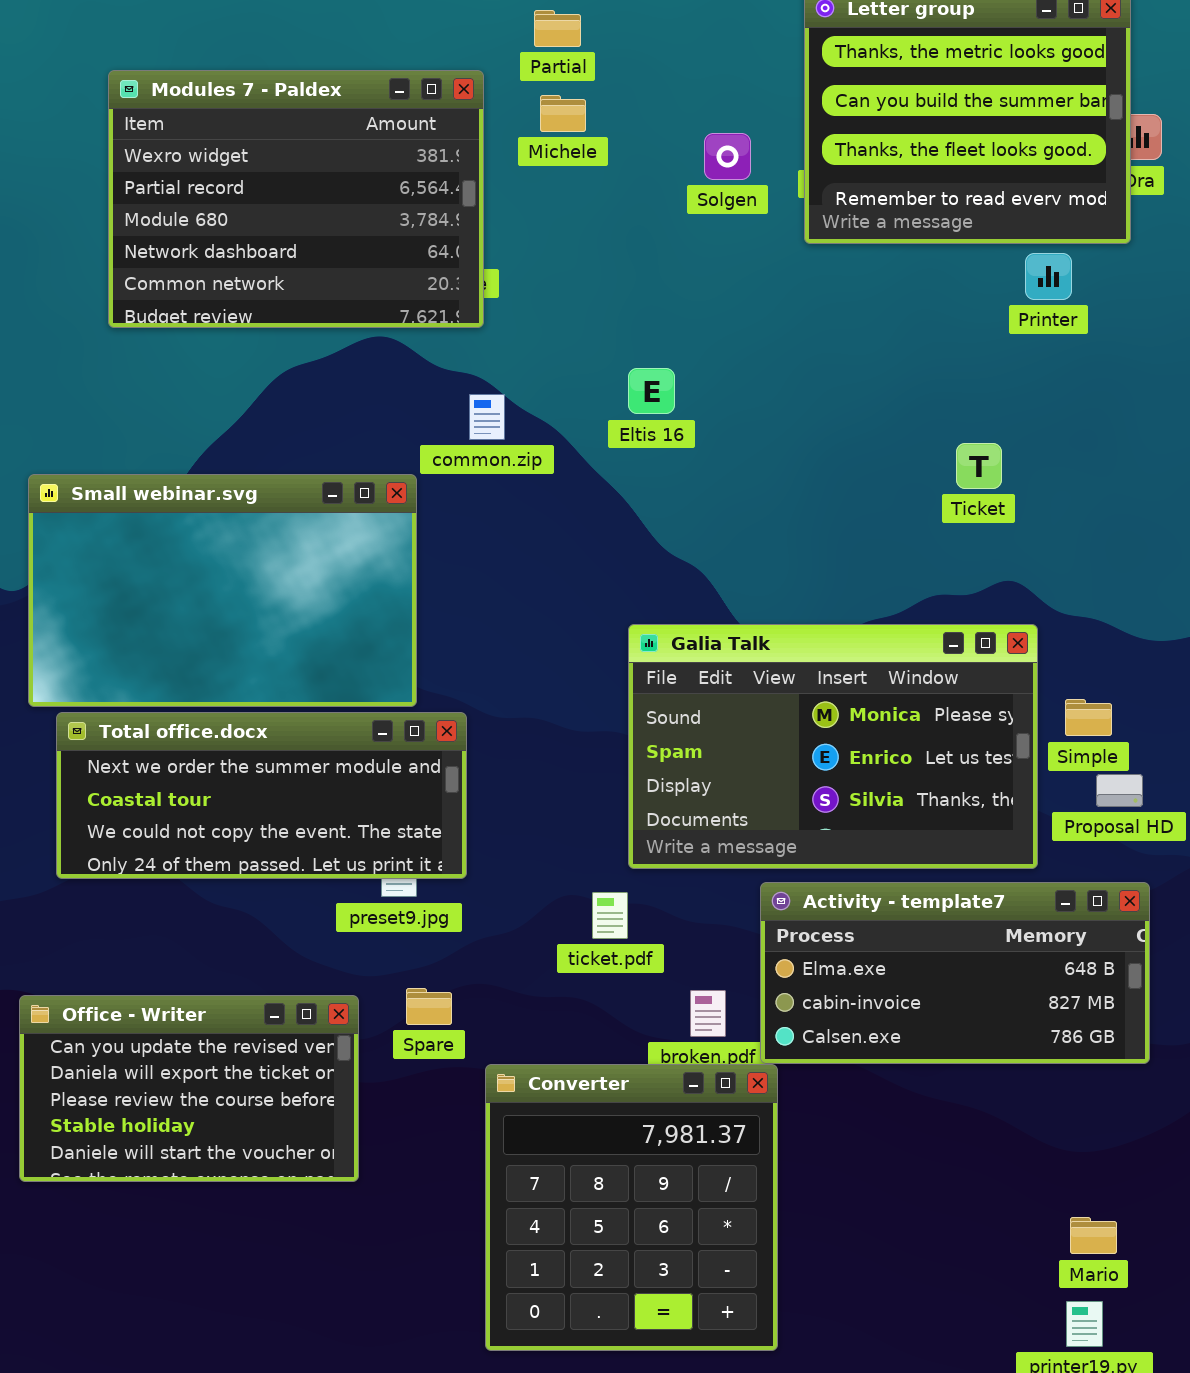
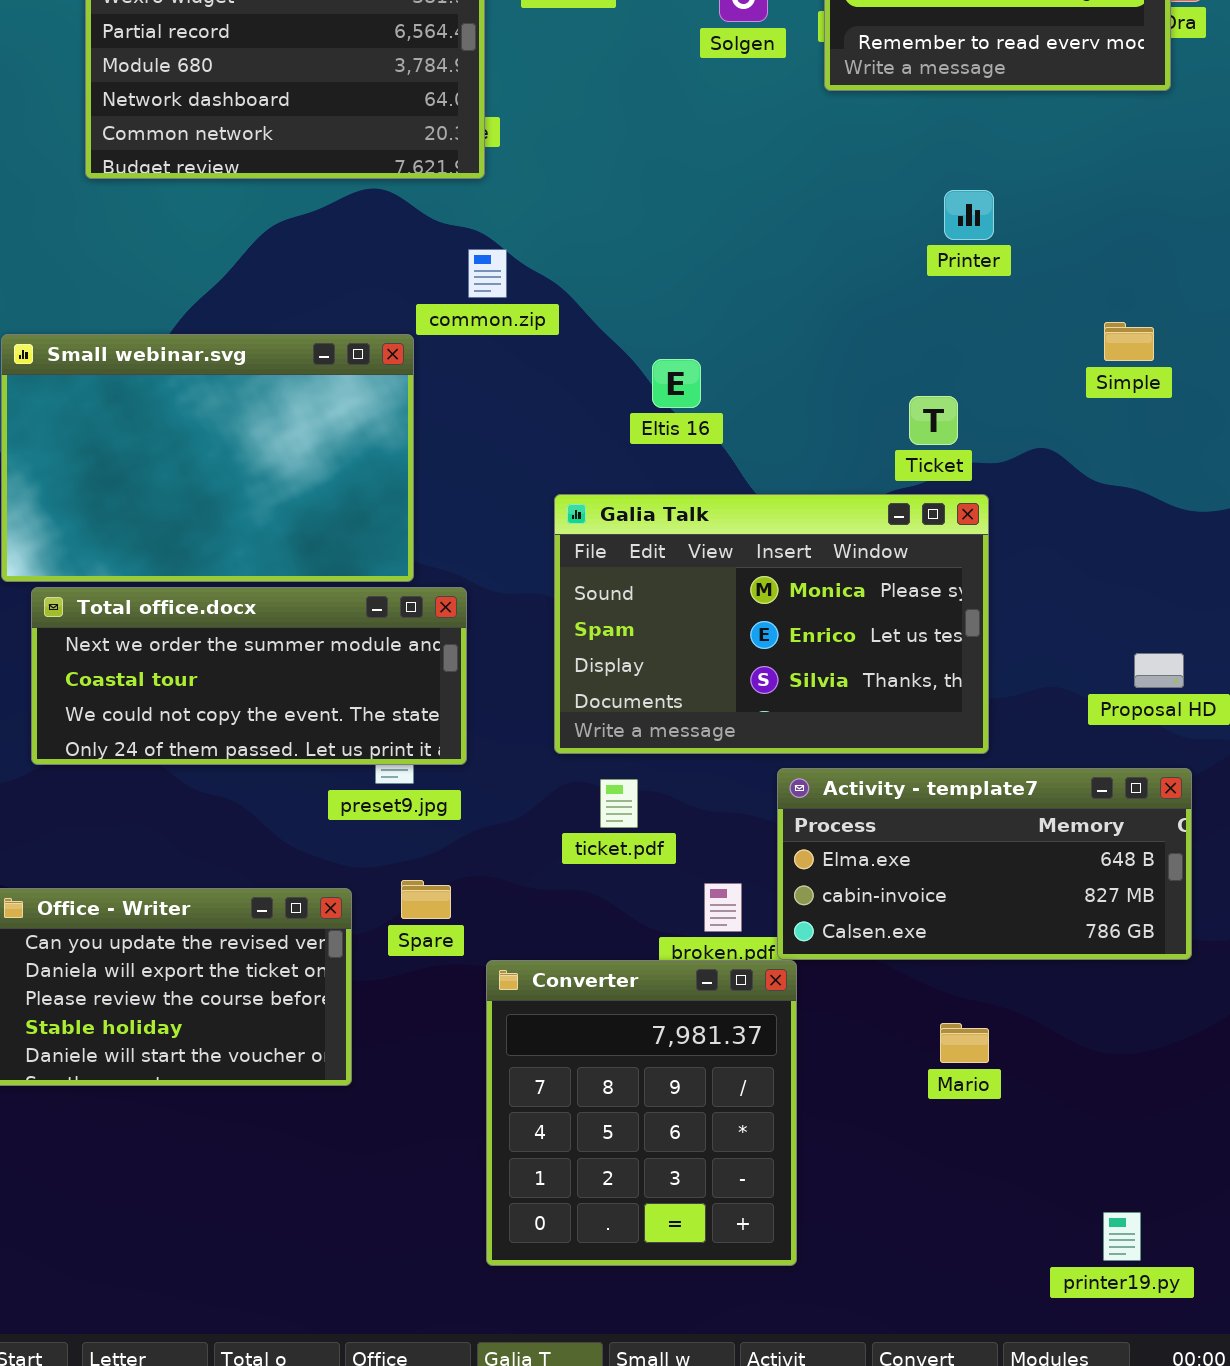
Printer: [1025,253,1072,300] -> [944,190,994,240], moved
Eltis 16: [628,368,675,414] -> [652,359,701,408], moved
Ticket: [956,443,1002,489] -> [909,396,958,445], moved
Galia Talk: [628,624,1038,869] -> [554,494,989,754], moved
Simple: [1065,699,1112,736] -> [1104,322,1154,361], moved
Mario: [1070,1217,1117,1254] -> [940,1023,989,1063], moved

